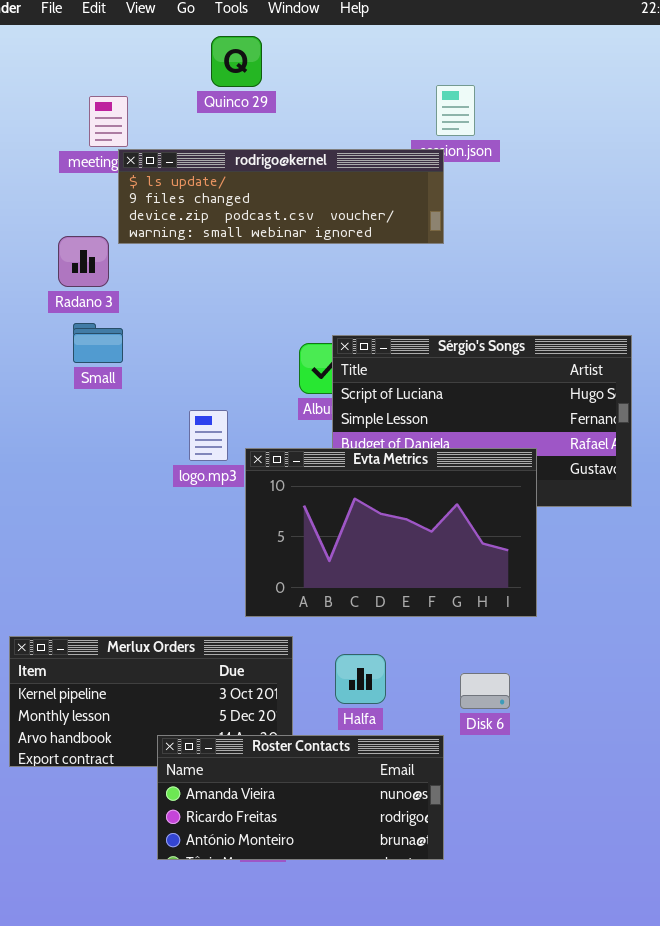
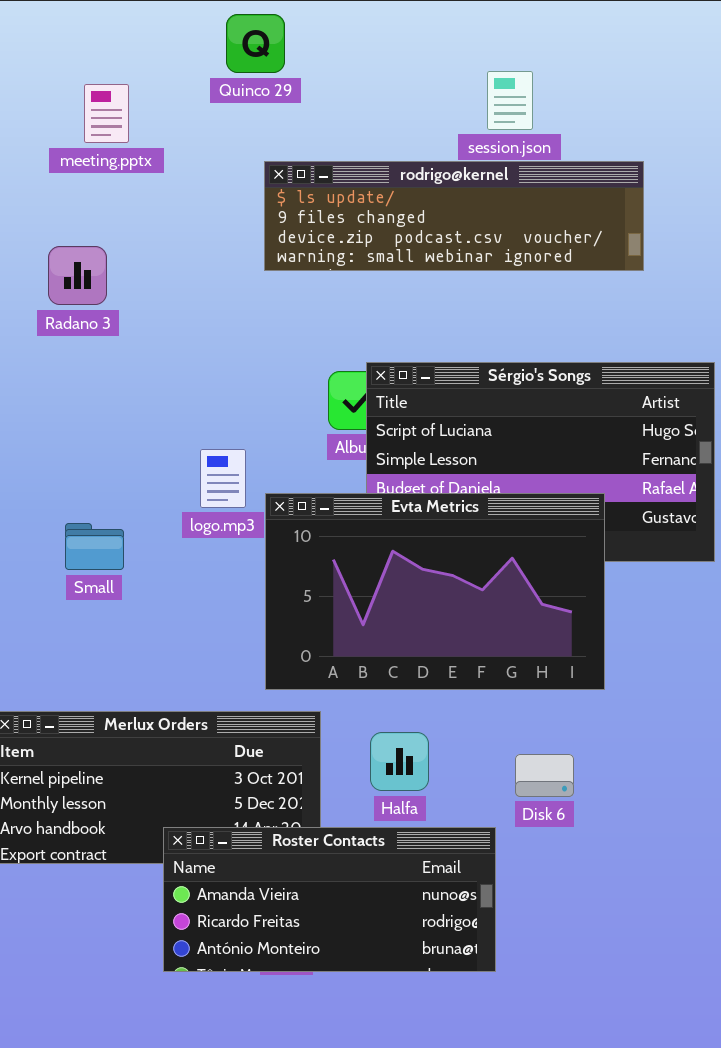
rodrigo@kernel: [118,149,444,244] -> [264,161,644,271], moved
Small: [73,323,123,363] -> [65,523,124,570], moved

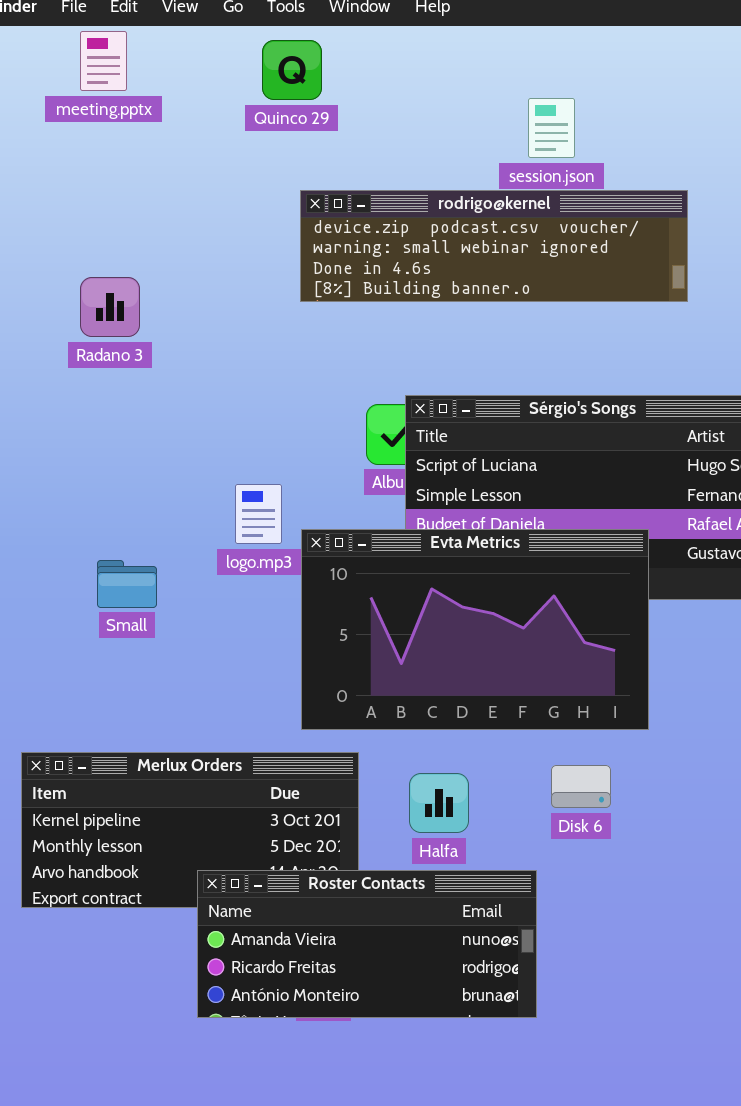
meeting.pptx: [84,84,129,143] -> [80,31,127,91], moved
rodrigo@kernel: [264,161,644,271] -> [300,190,688,302], scrolled down 2 rows
Disk 6: [515,754,574,797] -> [551,765,611,808], moved

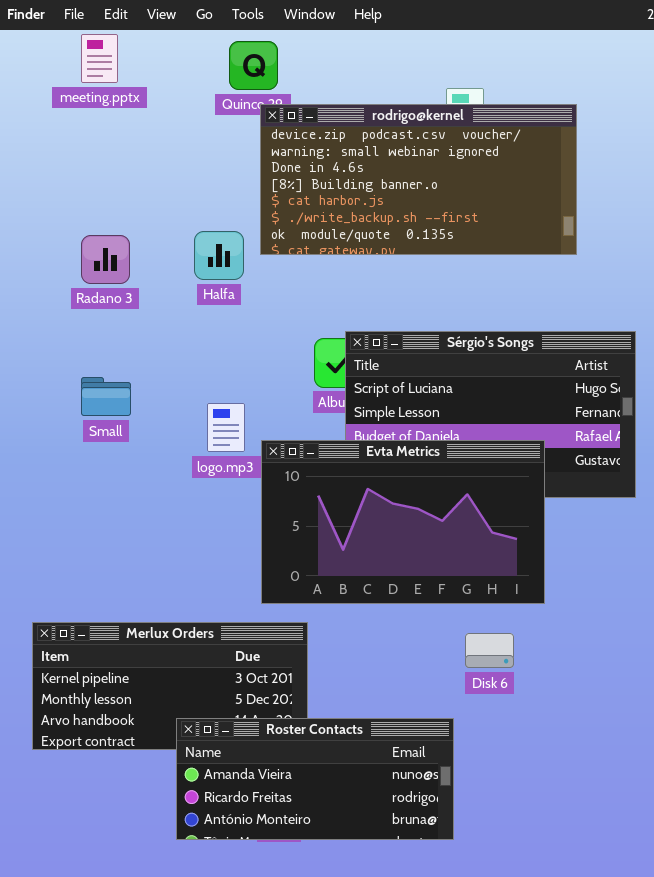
rodrigo@kernel: [300,190,688,302] -> [260,104,577,255], resized
Small: [97,560,157,608] -> [81,377,131,416], moved
Halfa: [409,773,469,833] -> [194,231,244,280], moved

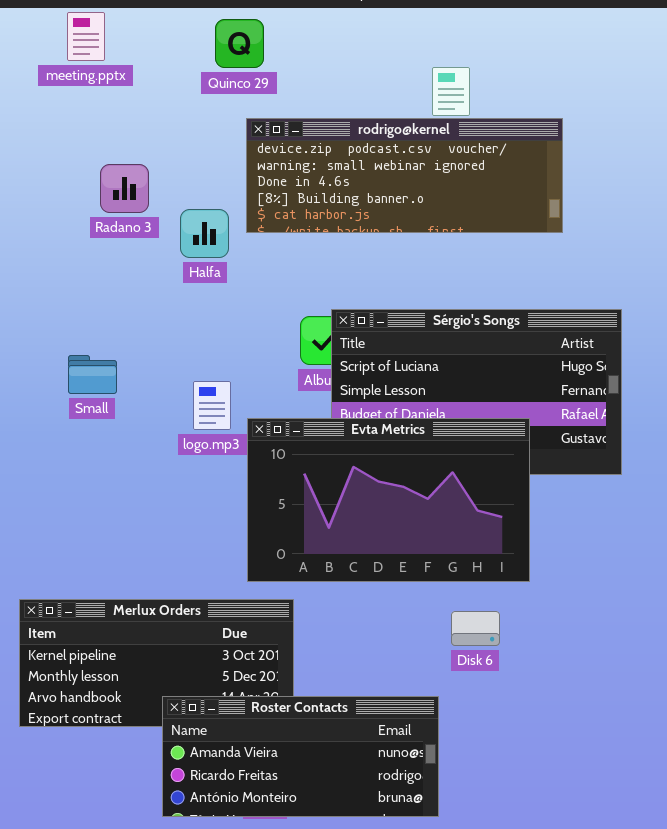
rodrigo@kernel: [260,104,577,255] -> [246,118,563,233], resized
Radano 3: [81,235,130,284] -> [100,164,149,213], moved

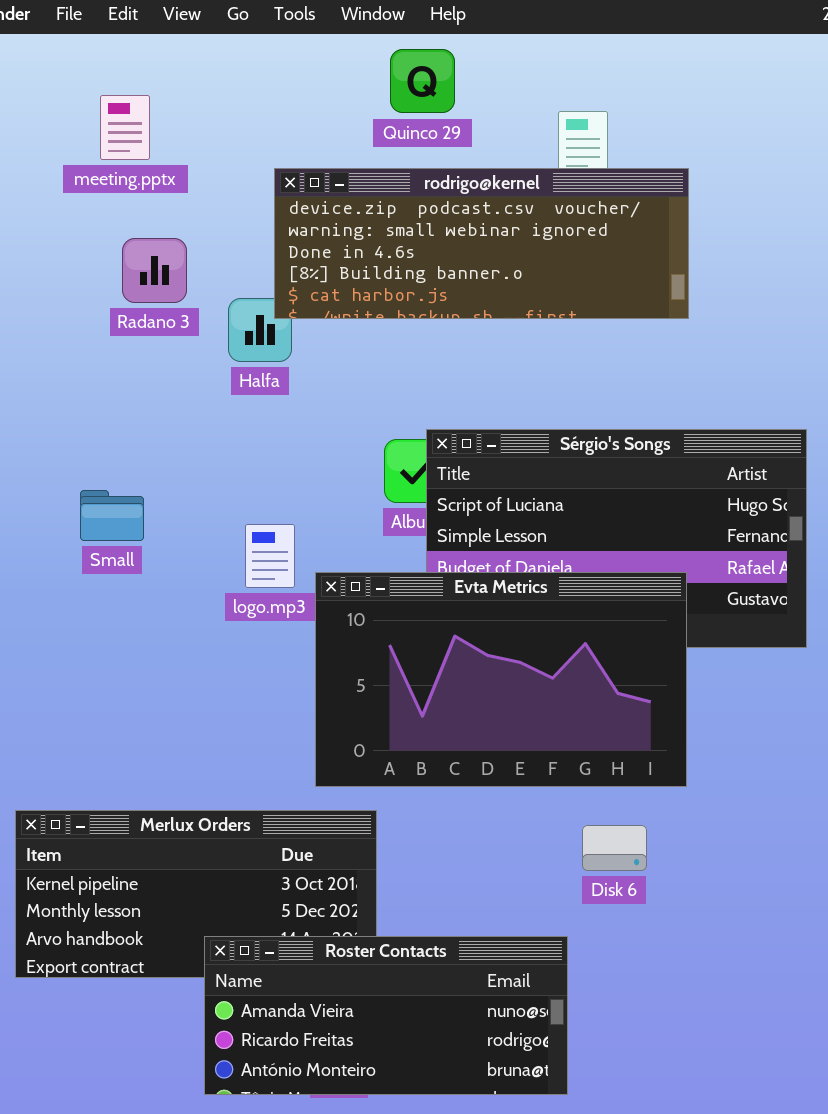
meeting.pptx: [67,12,105,61] -> [100,95,150,160], moved
Quinco 29: [215,19,264,68] -> [390,49,455,113], moved
rodrigo@kernel: [246,118,563,233] -> [274,168,689,319], moved

